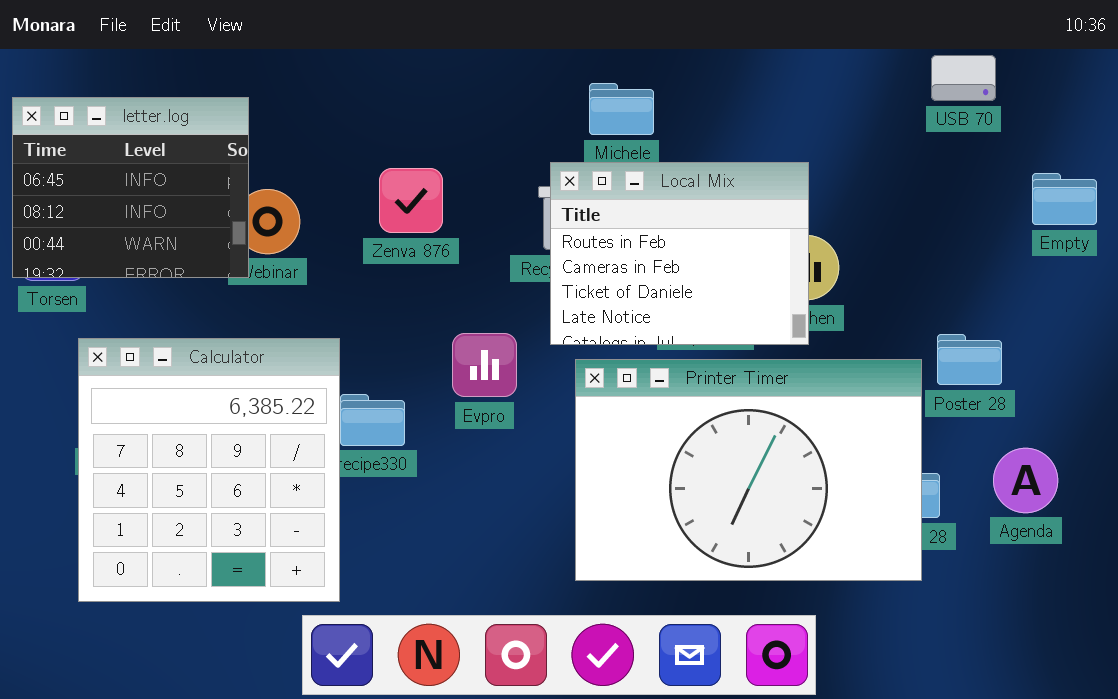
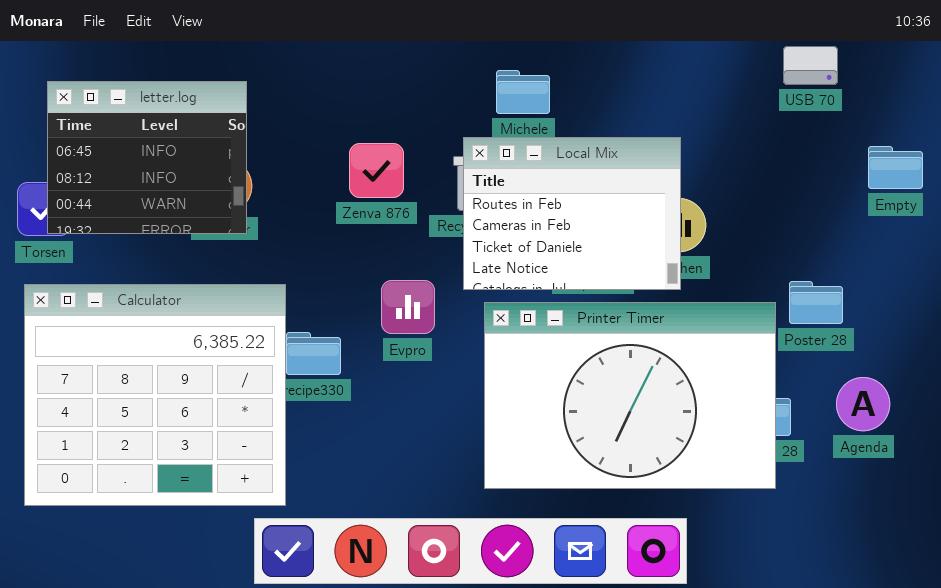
letter.log: [12,97,249,278] -> [47,81,247,234], moved
Zenva 876: [379,168,443,233] -> [349,143,404,198], moved
Calculator: [78,338,340,602] -> [24,284,286,506], resized

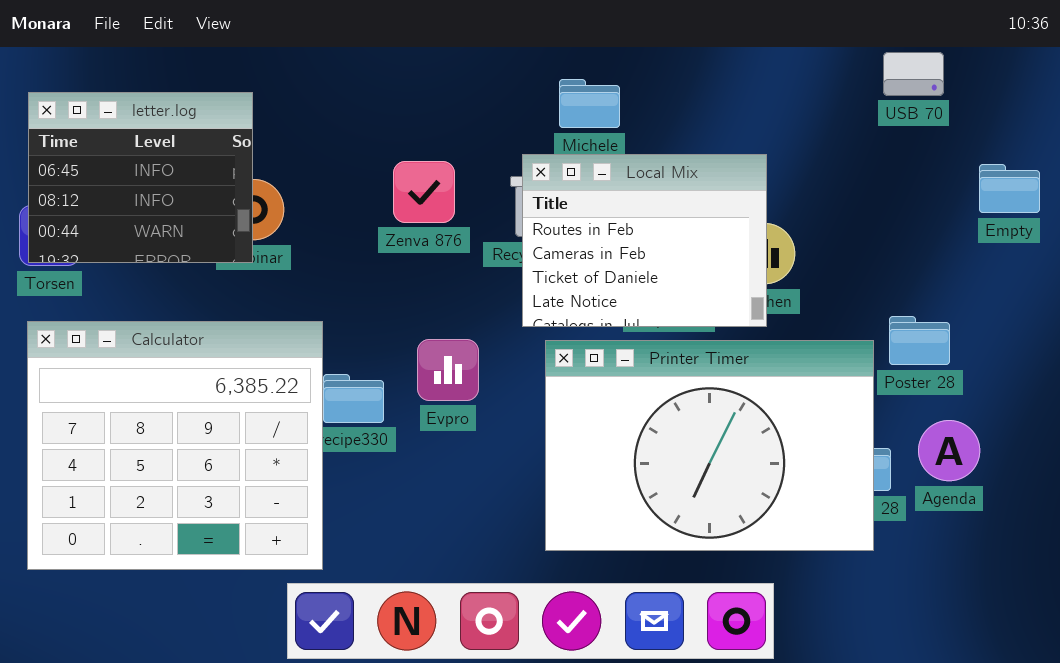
letter.log: [47,81,247,234] -> [28,92,253,263], moved
Evpro: [381,280,435,334] -> [417,339,479,401], moved
Agenda: [836,377,890,431] -> [918,420,980,481], moved

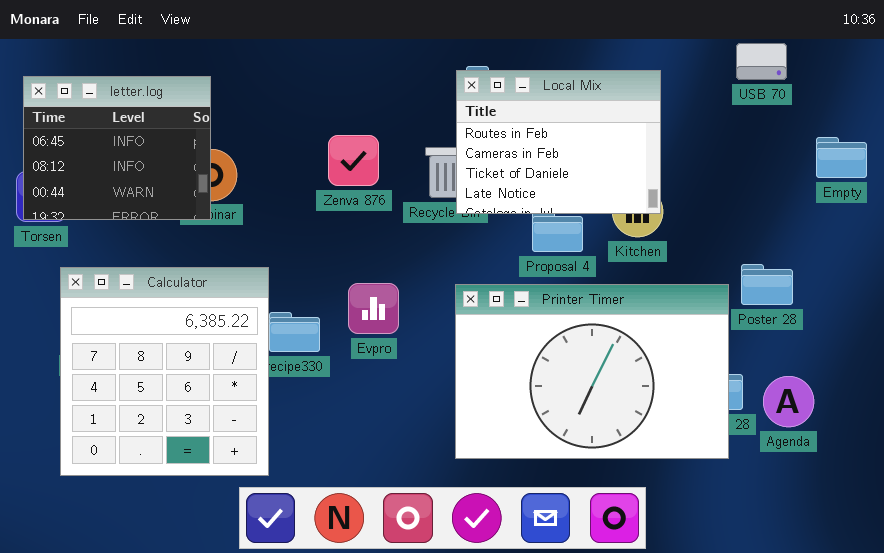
Local Mix: [522,154,767,327] -> [456,70,661,214], moved
Calculator: [27,321,323,570] -> [60,267,269,476], resized
Agenda: [918,420,980,481] -> [763,376,814,427], moved

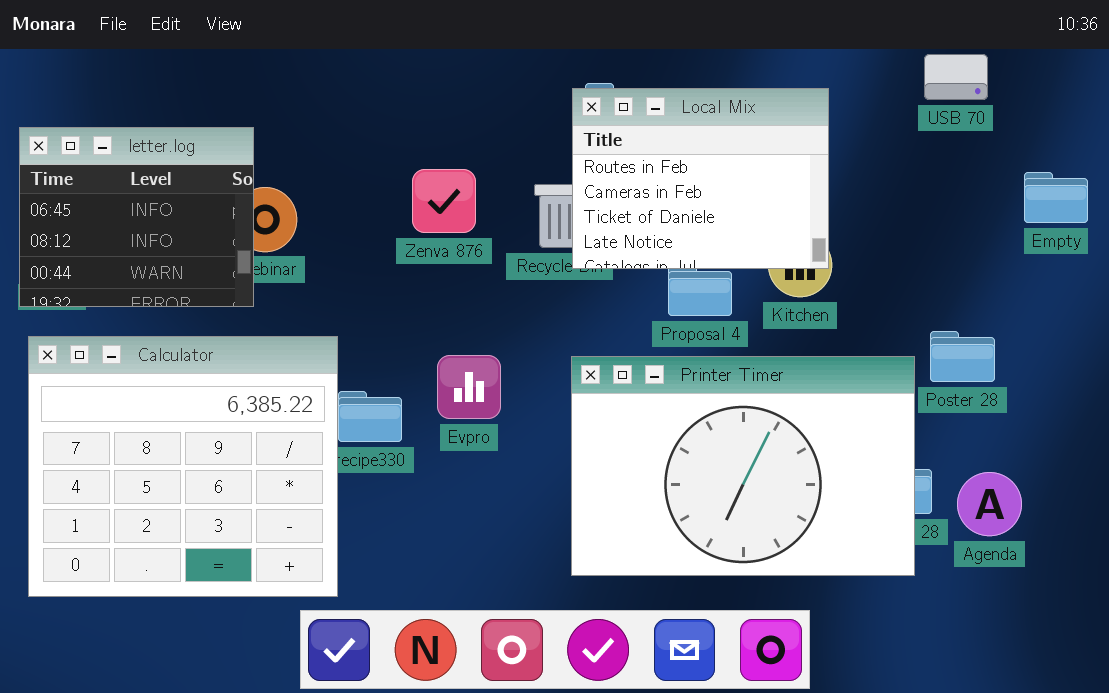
letter.log: [23,76,211,220] -> [19,127,254,307], moved
Calculator: [60,267,269,476] -> [28,336,338,597], resized

